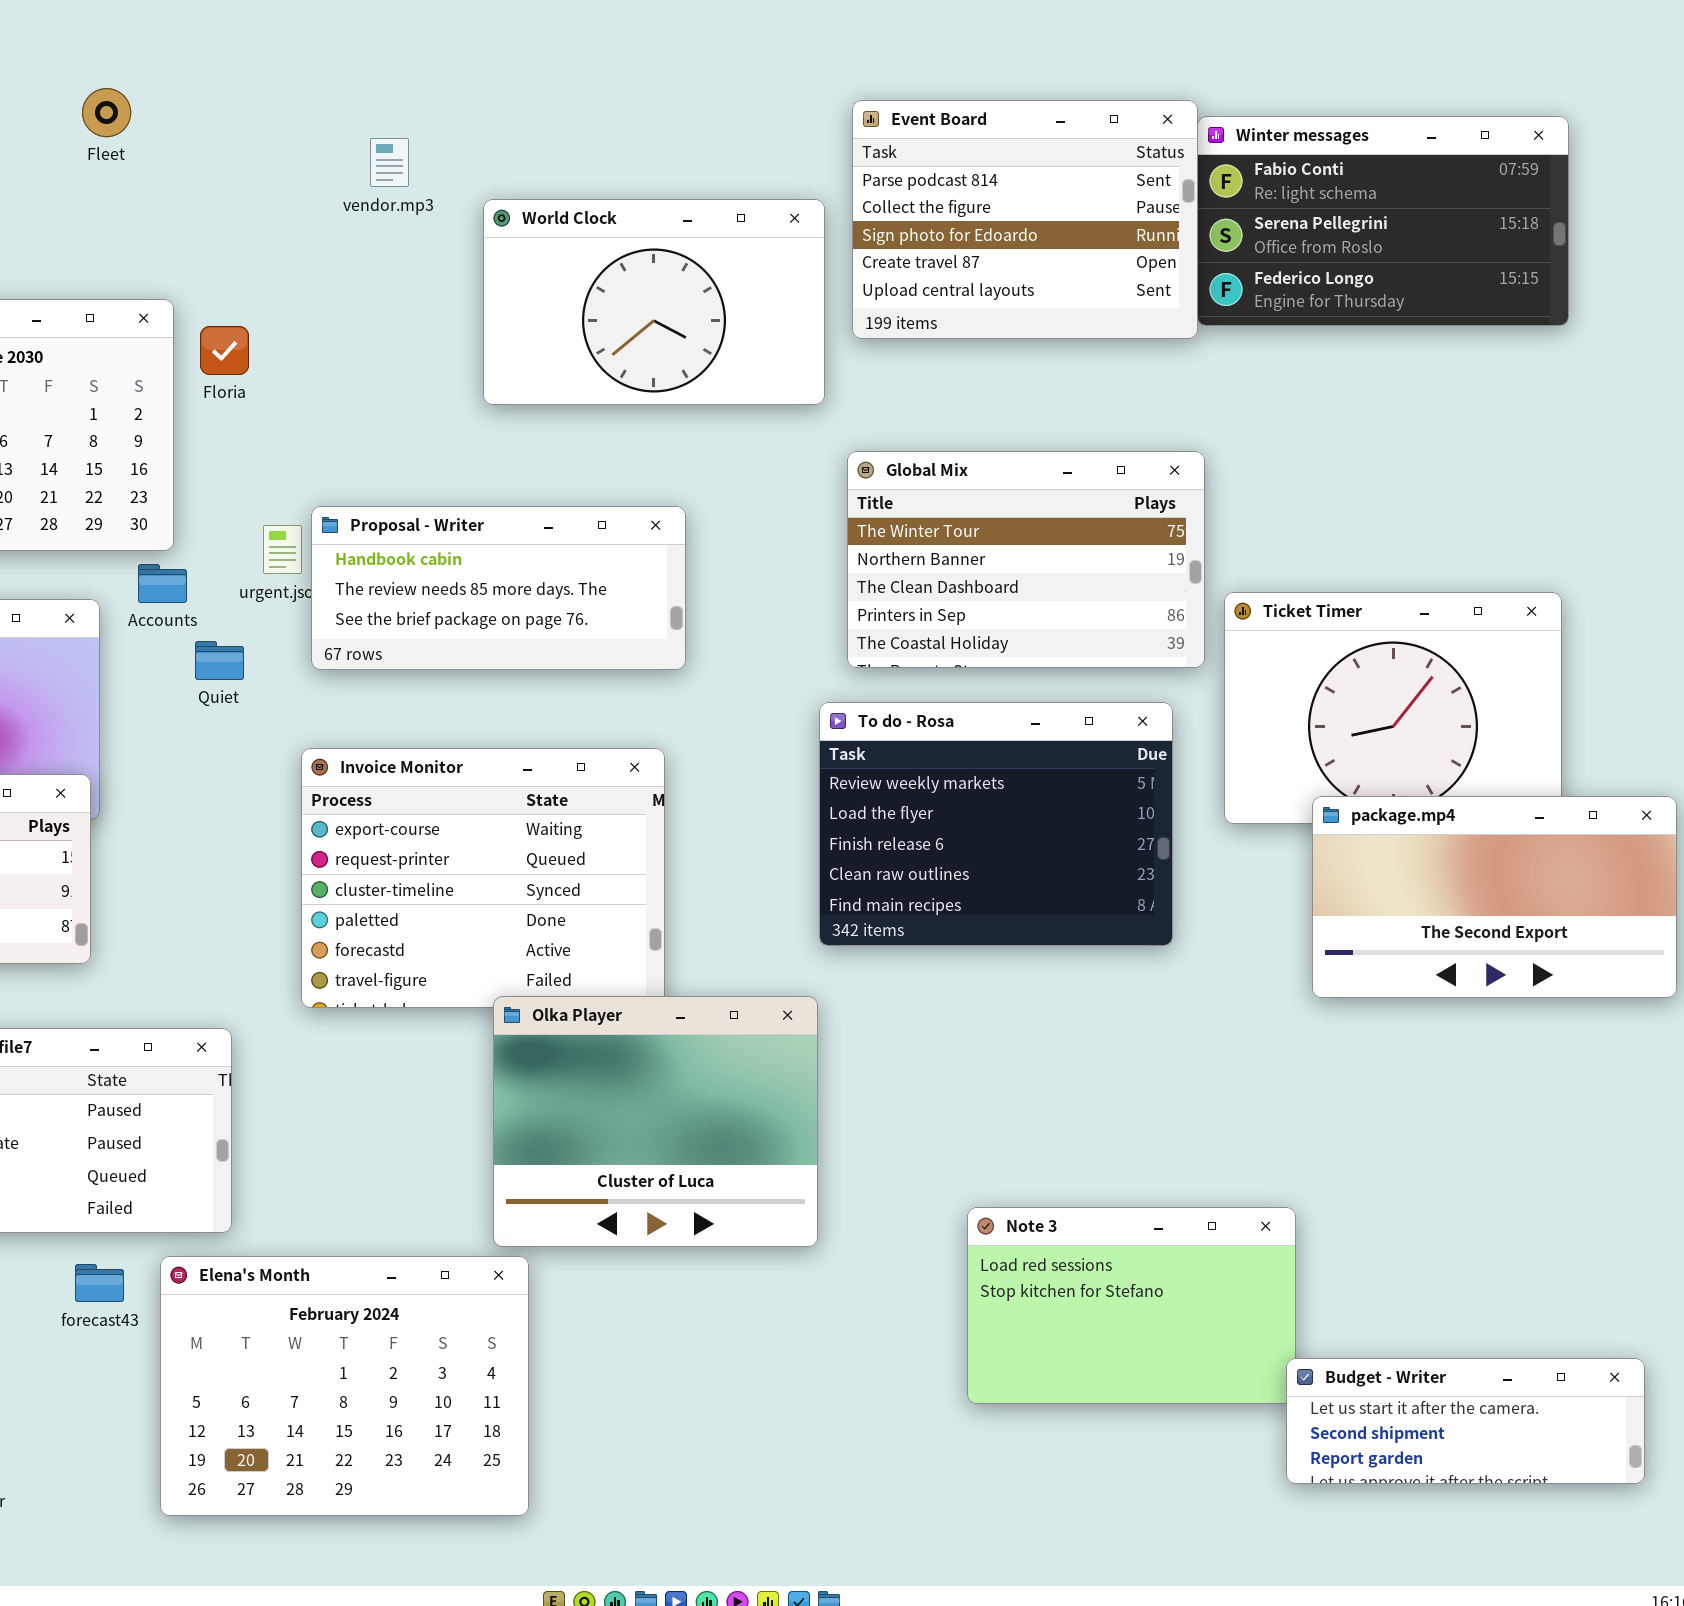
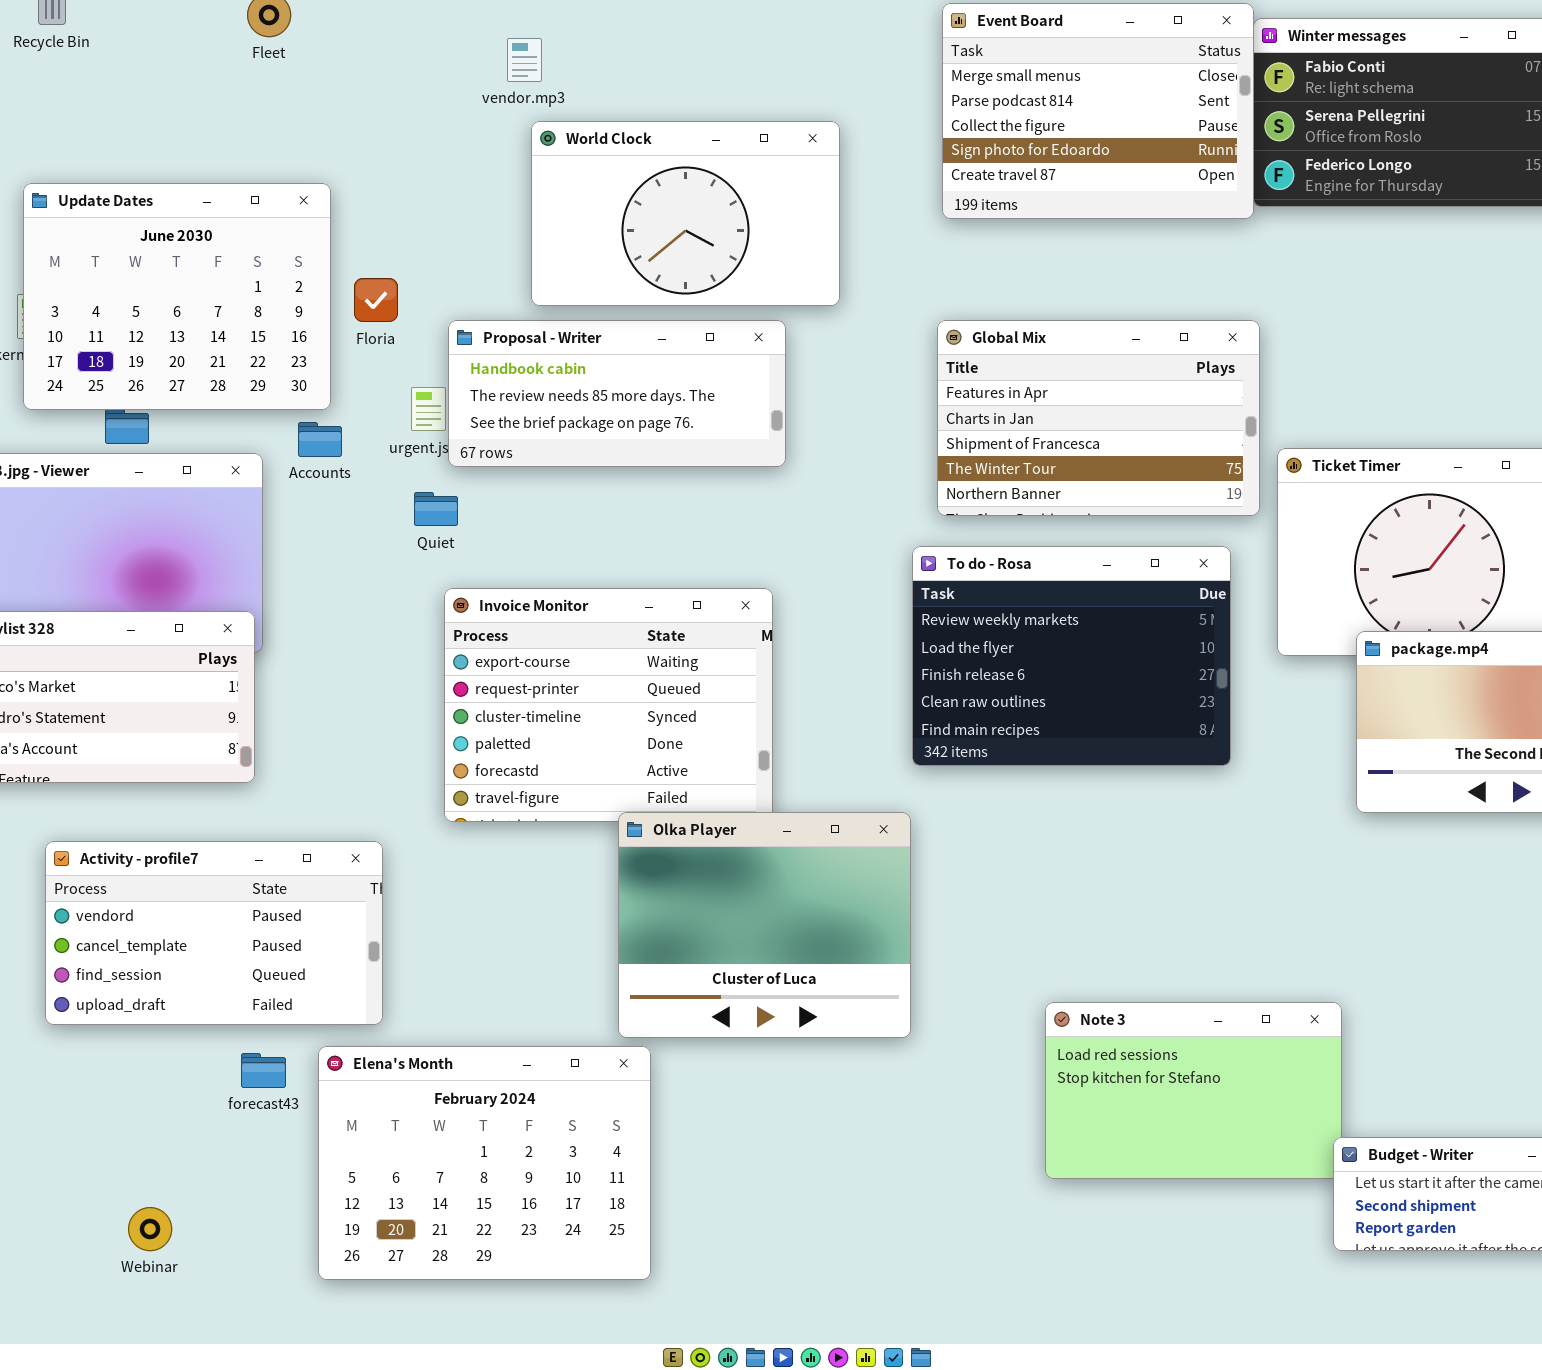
Event Board: [852,100,1198,339] -> [942,3,1254,219], scrolled up 1 row
World Clock: [483,199,825,405] -> [531,121,840,306], moved
Floria: [200,326,249,375] -> [354,278,398,322], moved
Global Mix: [847,451,1205,668] -> [937,320,1260,516], scrolled up 3 rows
Proposal - Writer: [311,506,686,670] -> [448,320,786,467], moved
Quiet: [195,641,244,680] -> [414,492,458,526], moved

